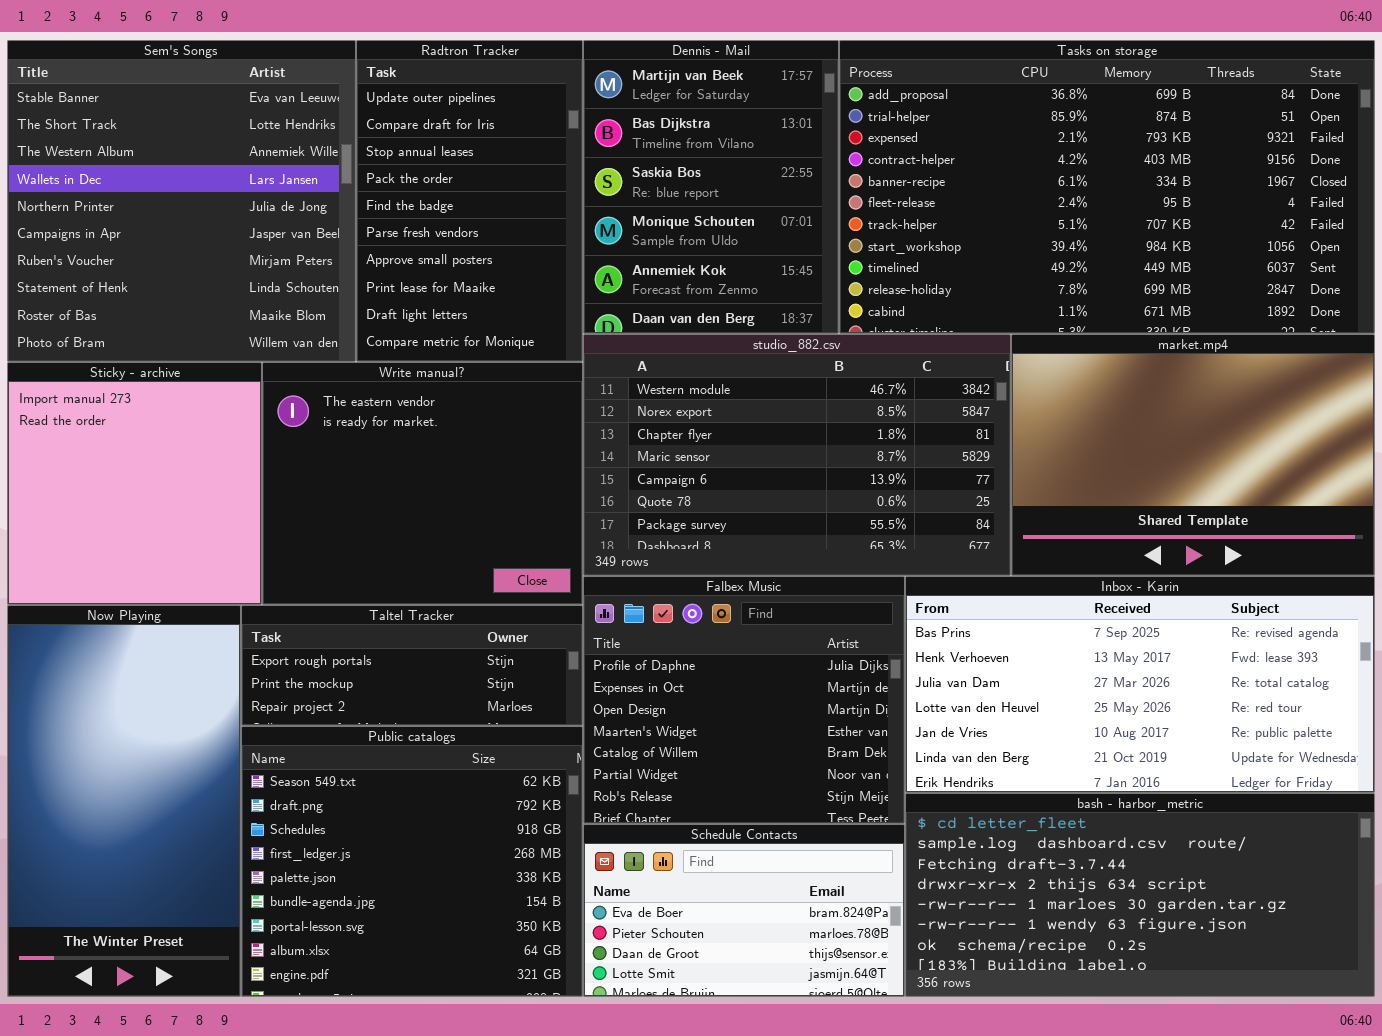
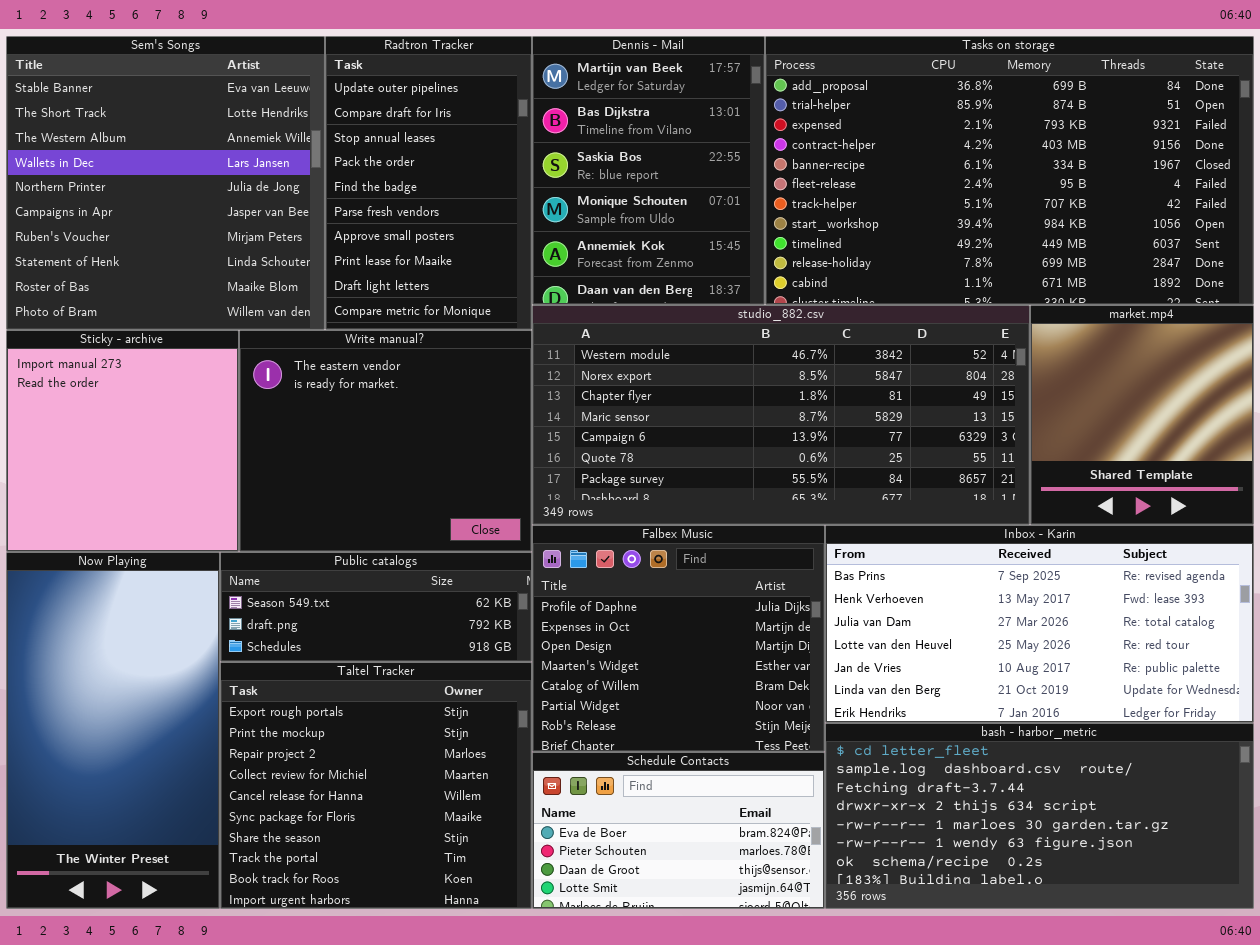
studio_882.csv: [583,334,1011,576] -> [532,305,1030,525], resized
market.mp4: [1011,334,1375,576] -> [1030,305,1254,525], resized
Taltel Tracker: [241,605,583,726] -> [220,662,532,909], moved, resized
Public catalogs: [241,726,583,997] -> [220,552,532,662], moved, resized

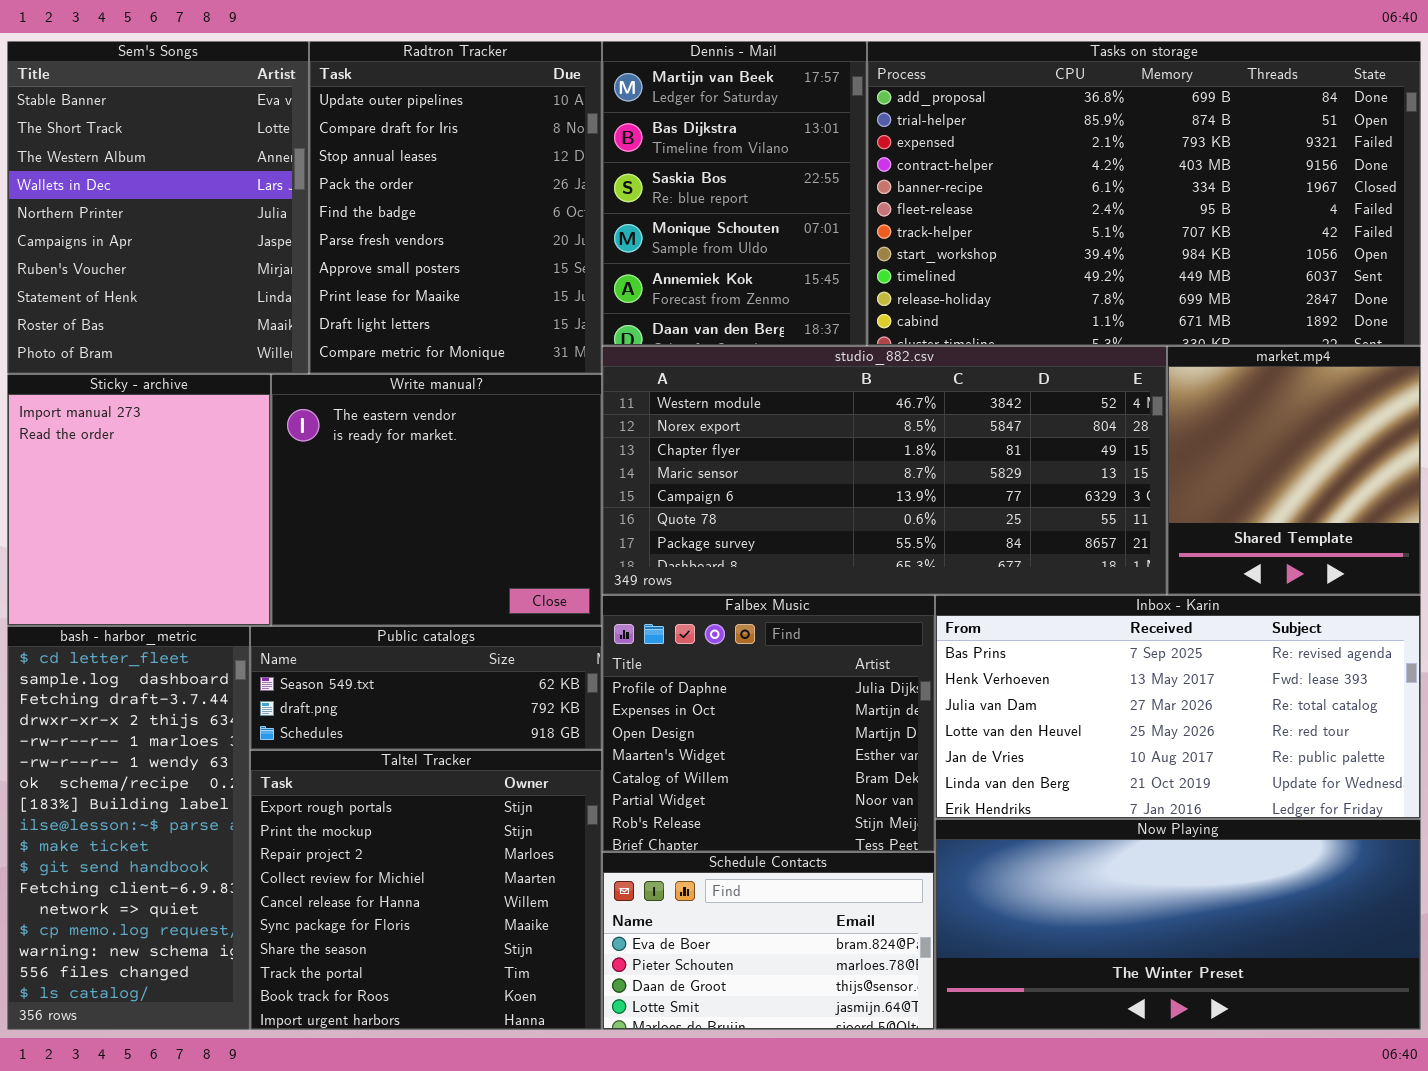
Sem's Songs: [6,36,325,330] -> [7,41,309,374], resized
Radtron Tracker: [325,36,532,330] -> [309,41,602,374], resized
Now Playing: [6,552,220,909] -> [935,819,1421,1030], moved, resized
bash - harbor_metric: [825,723,1254,909] -> [7,626,250,1030], moved, resized

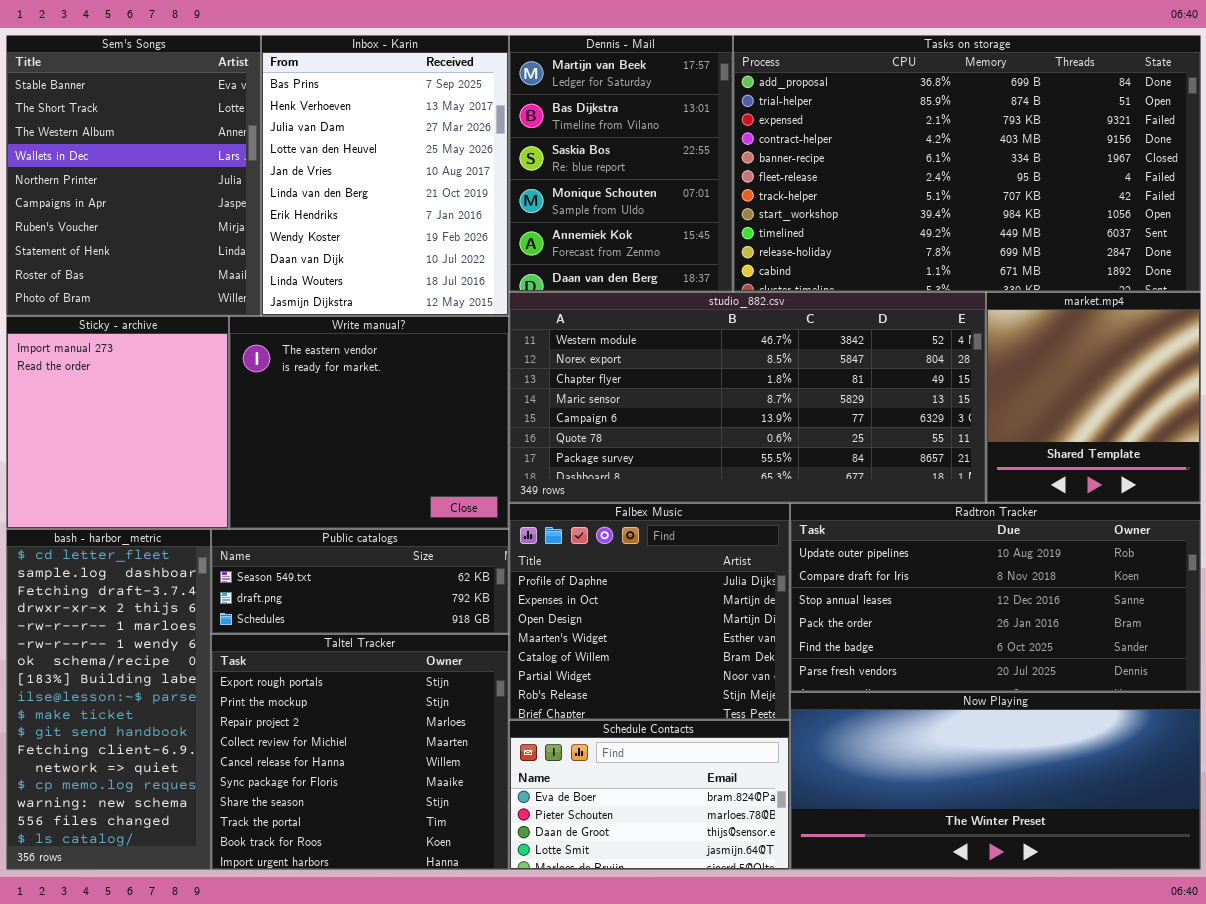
Radtron Tracker: [309,41,602,374] -> [790,503,1201,692], moved, resized
Inbox - Karin: [935,595,1421,819] -> [261,35,509,316], moved, resized

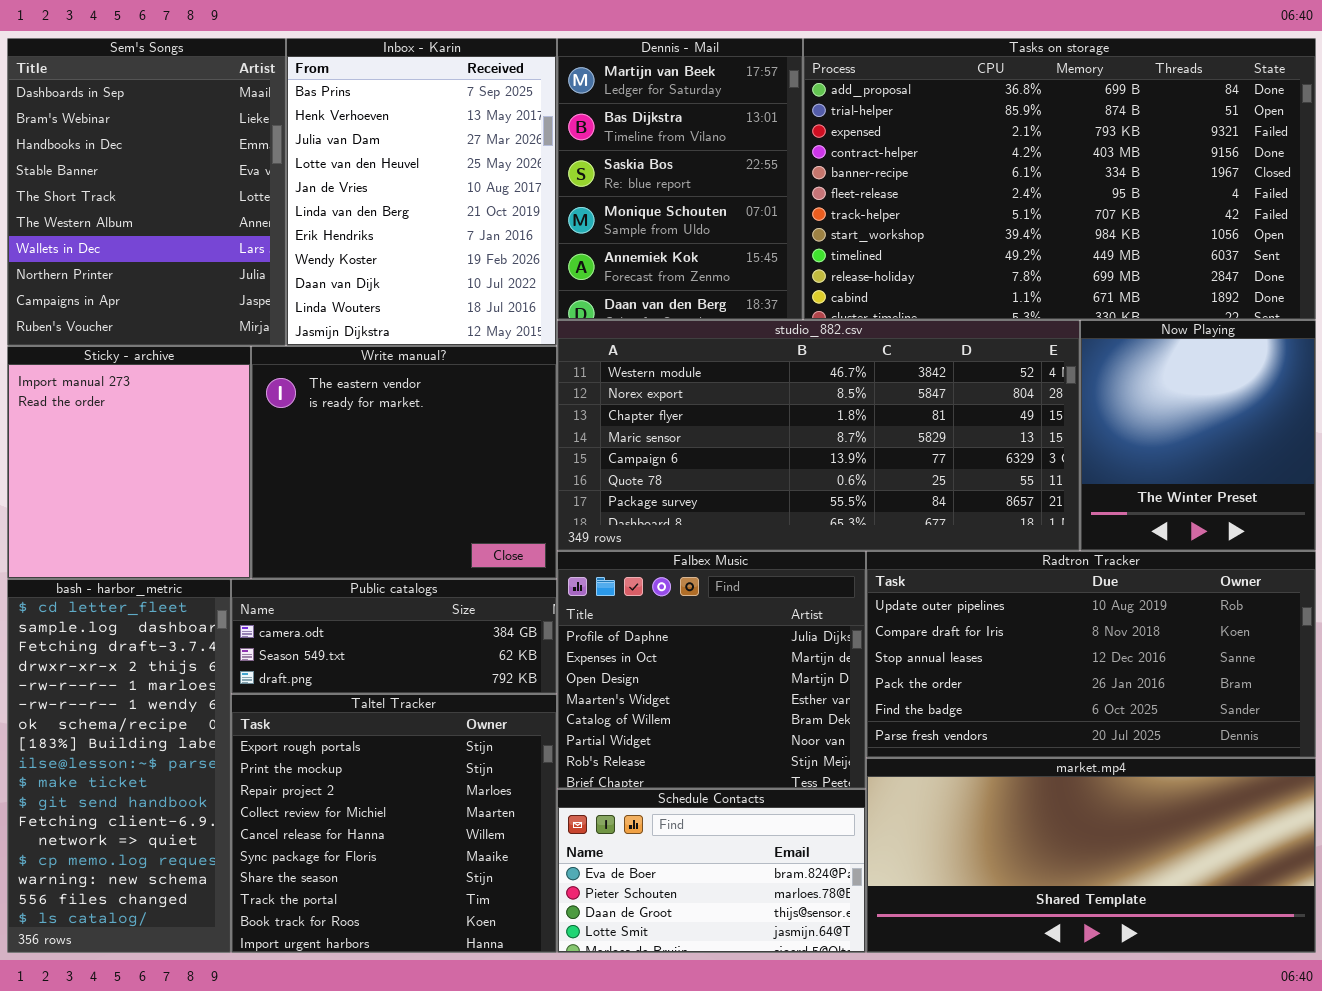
Sem's Songs: [6,35,261,316] -> [7,38,286,346], scrolled up 3 rows
market.mp4: [986,292,1201,503] -> [866,758,1316,953], moved, resized
Public catalogs: [211,529,509,634] -> [231,579,557,694], scrolled up 1 row
Now Playing: [790,692,1201,870] -> [1080,320,1316,551], moved, resized

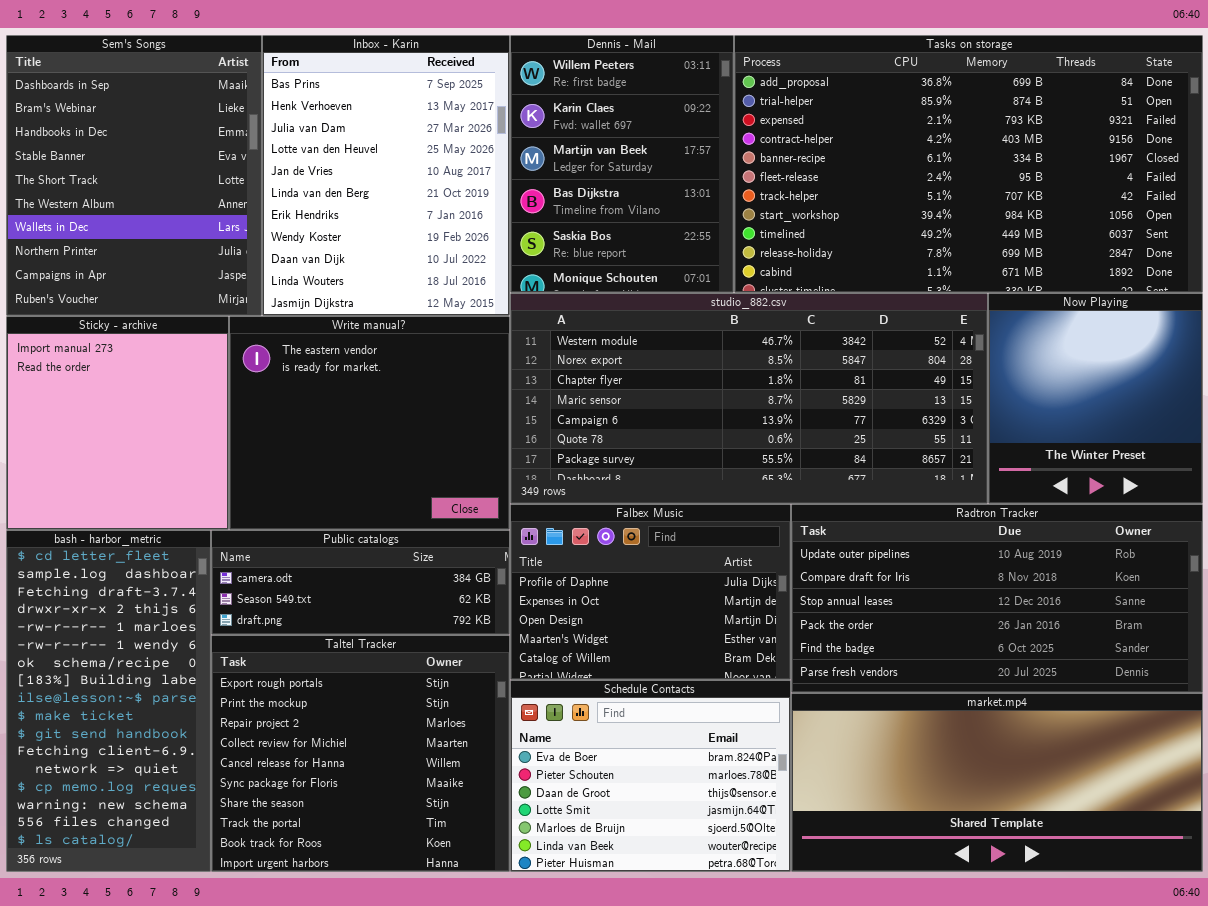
Dennis - Mail: [557,38,803,320] -> [510,35,734,293], scrolled up 2 rows
Falbex Music: [557,551,866,789] -> [510,504,791,680], resized
Schedule Contacts: [557,789,866,953] -> [510,680,791,872], resized

